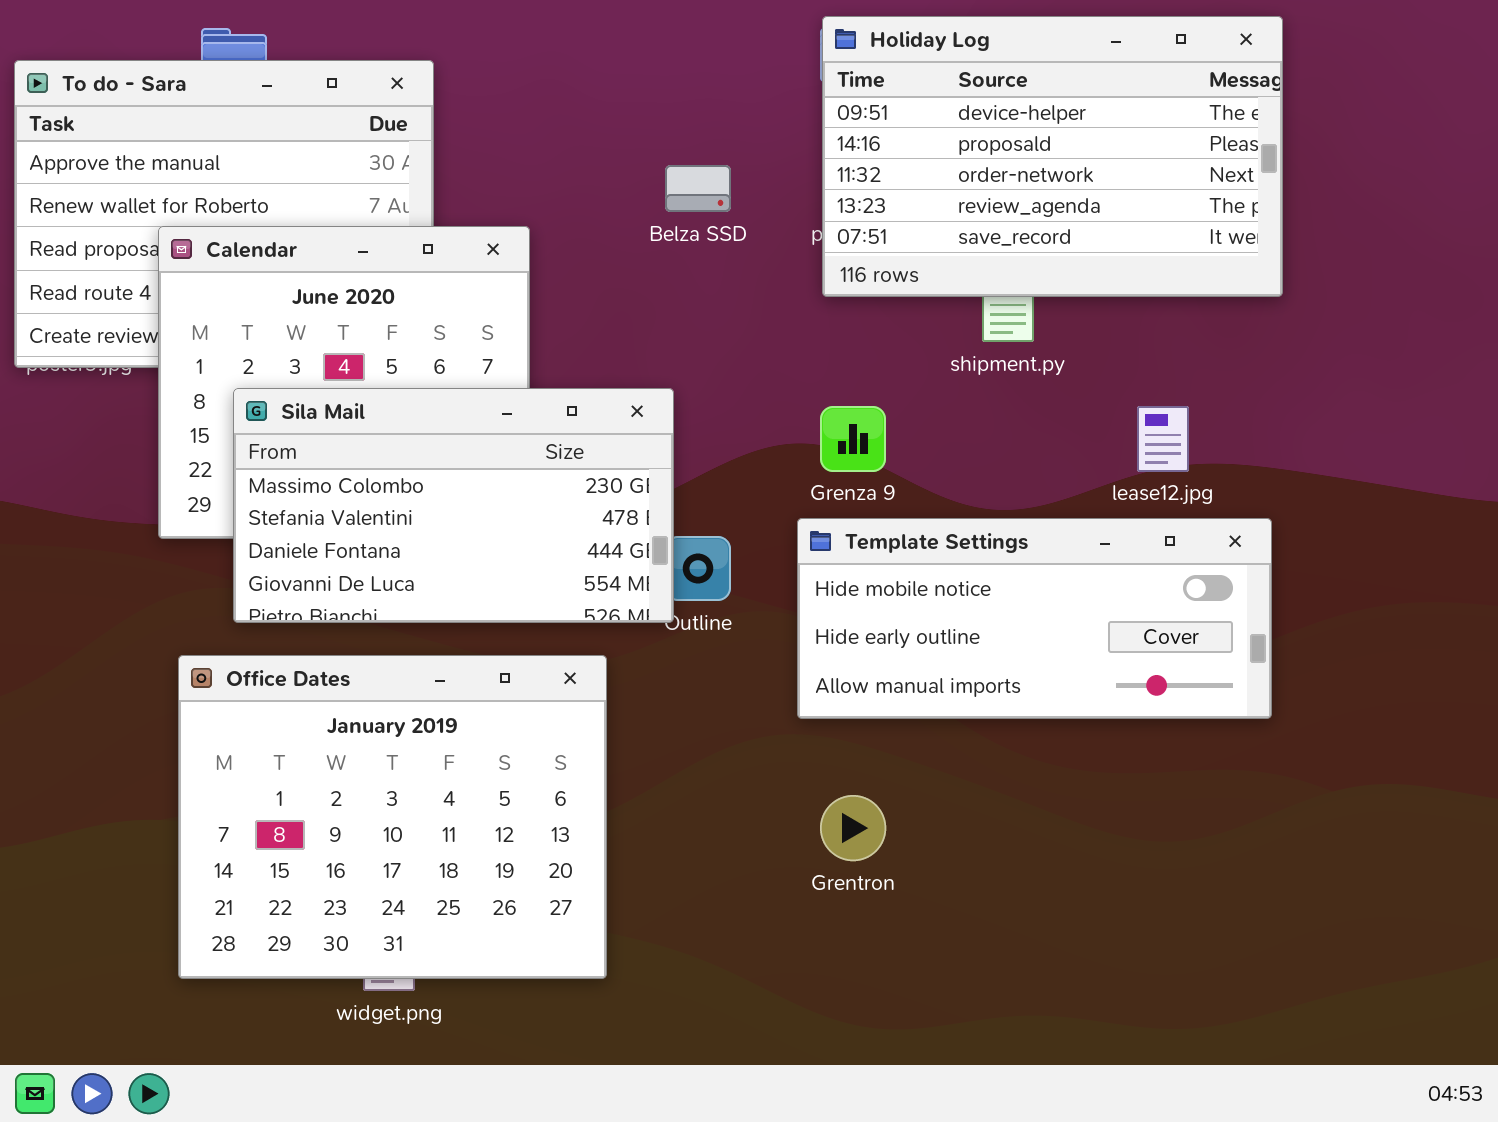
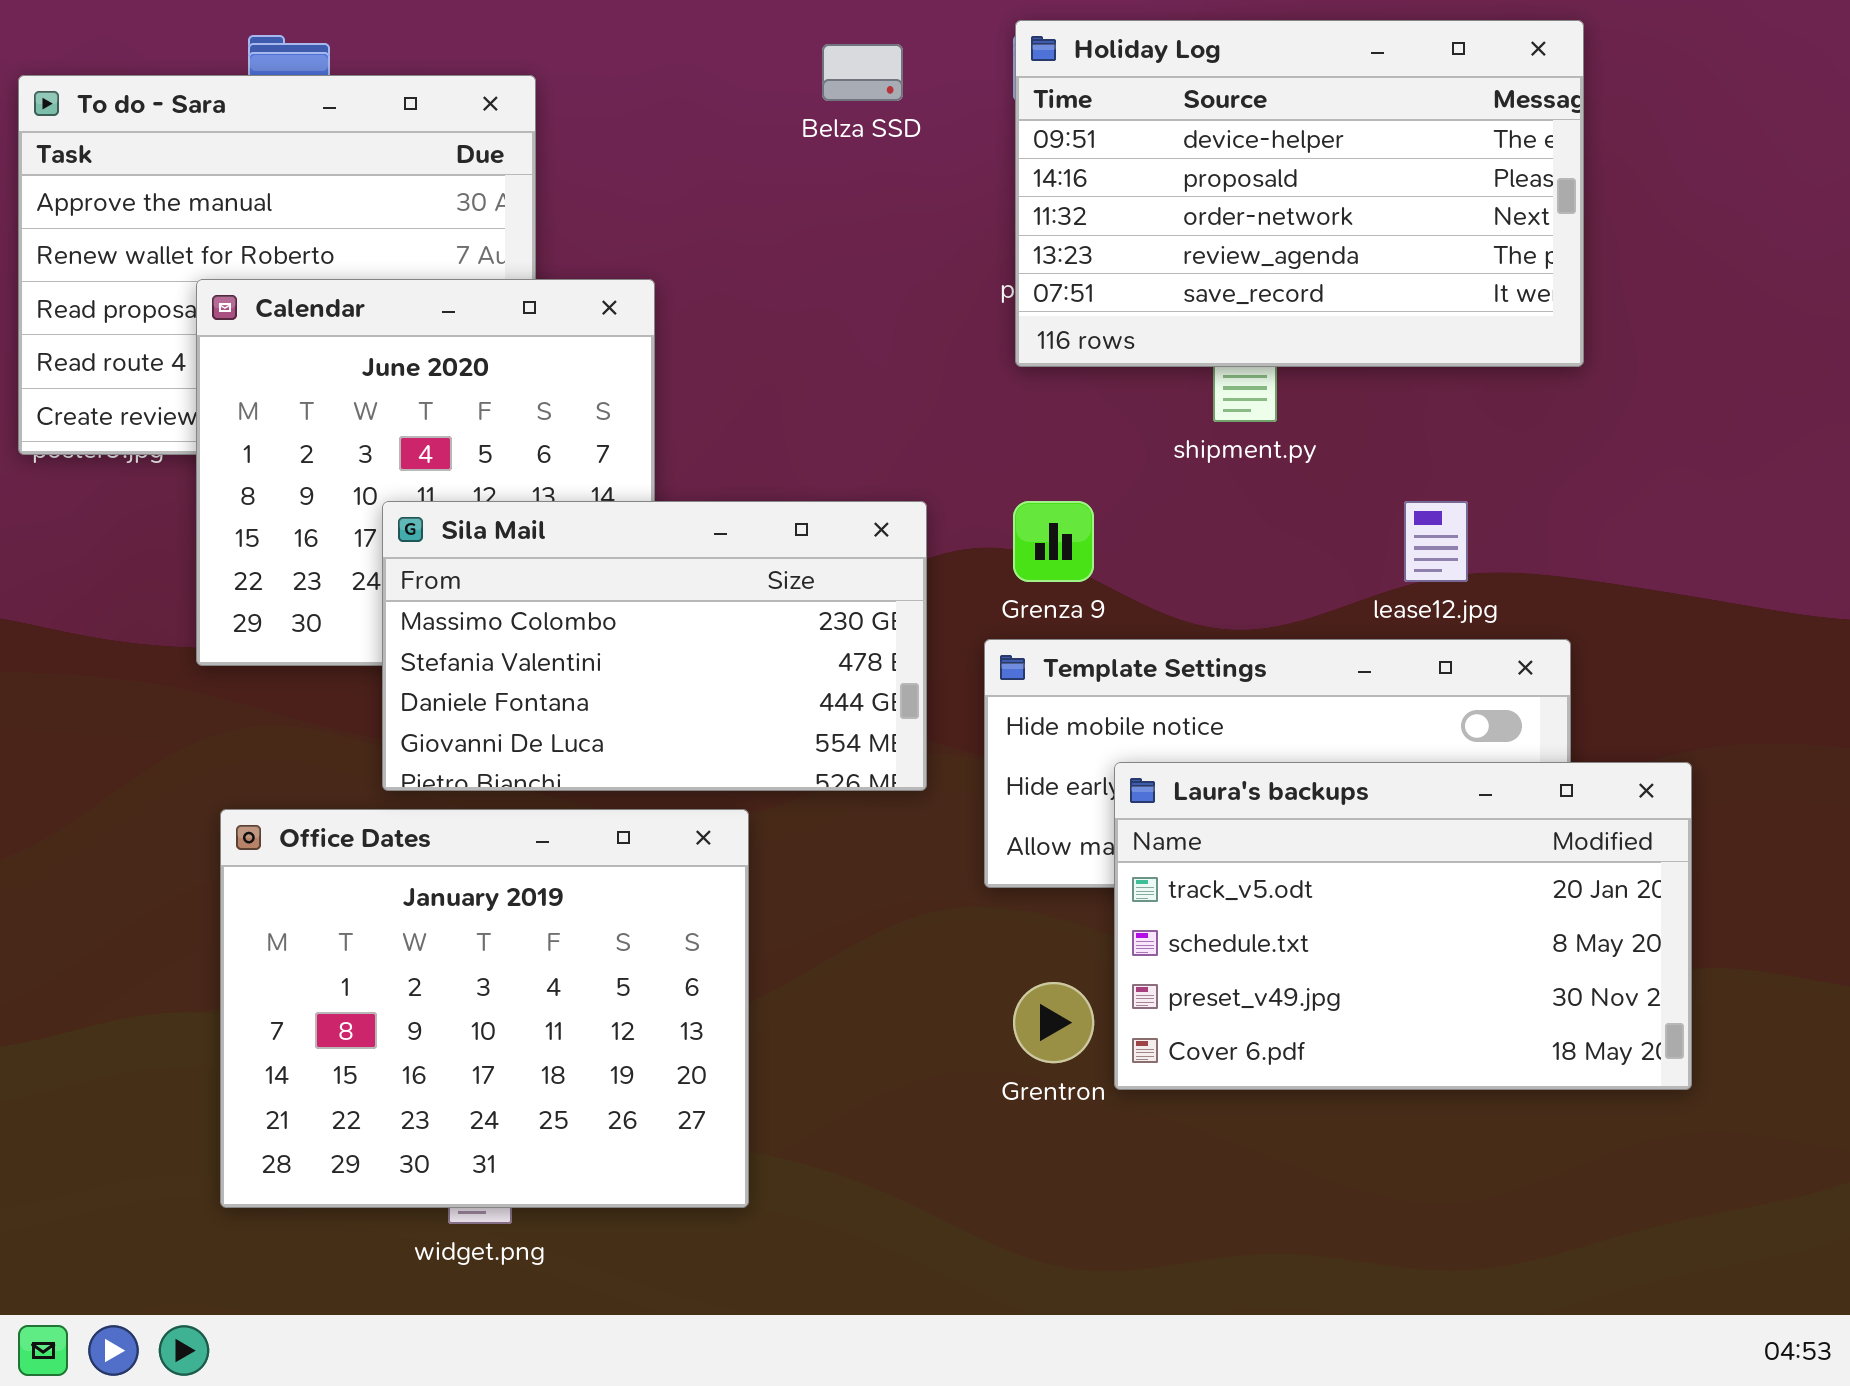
Belza SSD: [665,165,731,212] -> [822,44,903,101], moved
Sila Mail: [233,388,674,623] -> [382,501,927,791], moved
Laura's backups: none -> [1114,762,1692,1090], opened

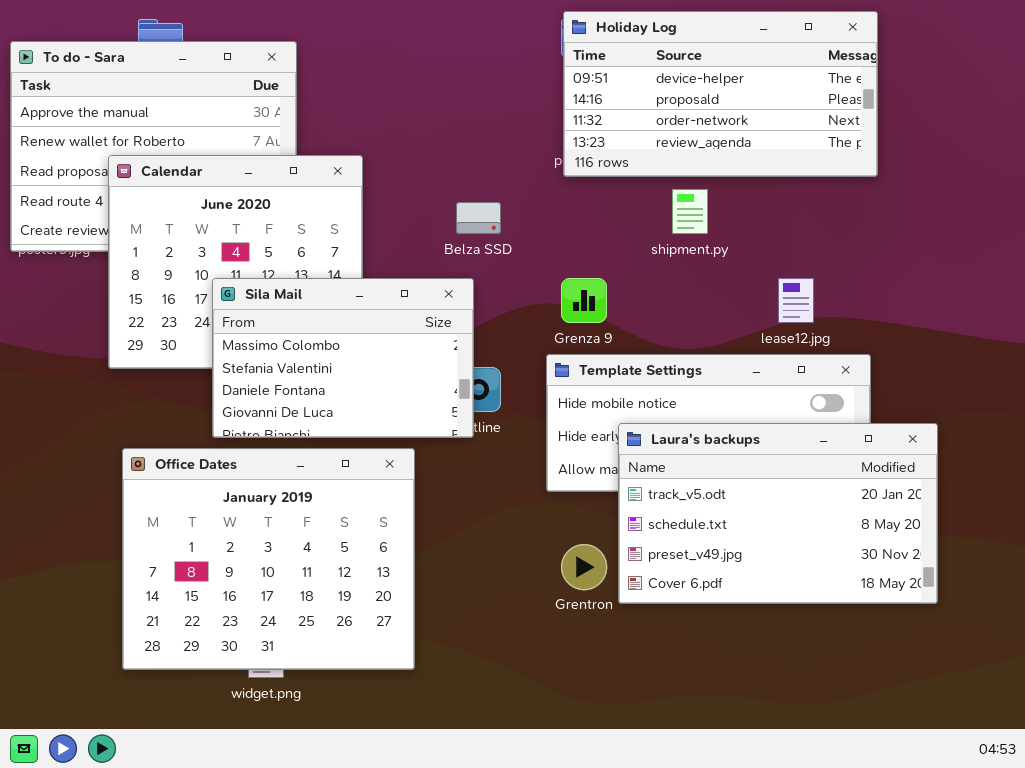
Holiday Log: [1015,20,1584,367] -> [563,11,878,177], resized
Belza SSD: [822,44,903,101] -> [456,202,501,234], moved
Sila Mail: [382,501,927,791] -> [212,278,474,438], resized

